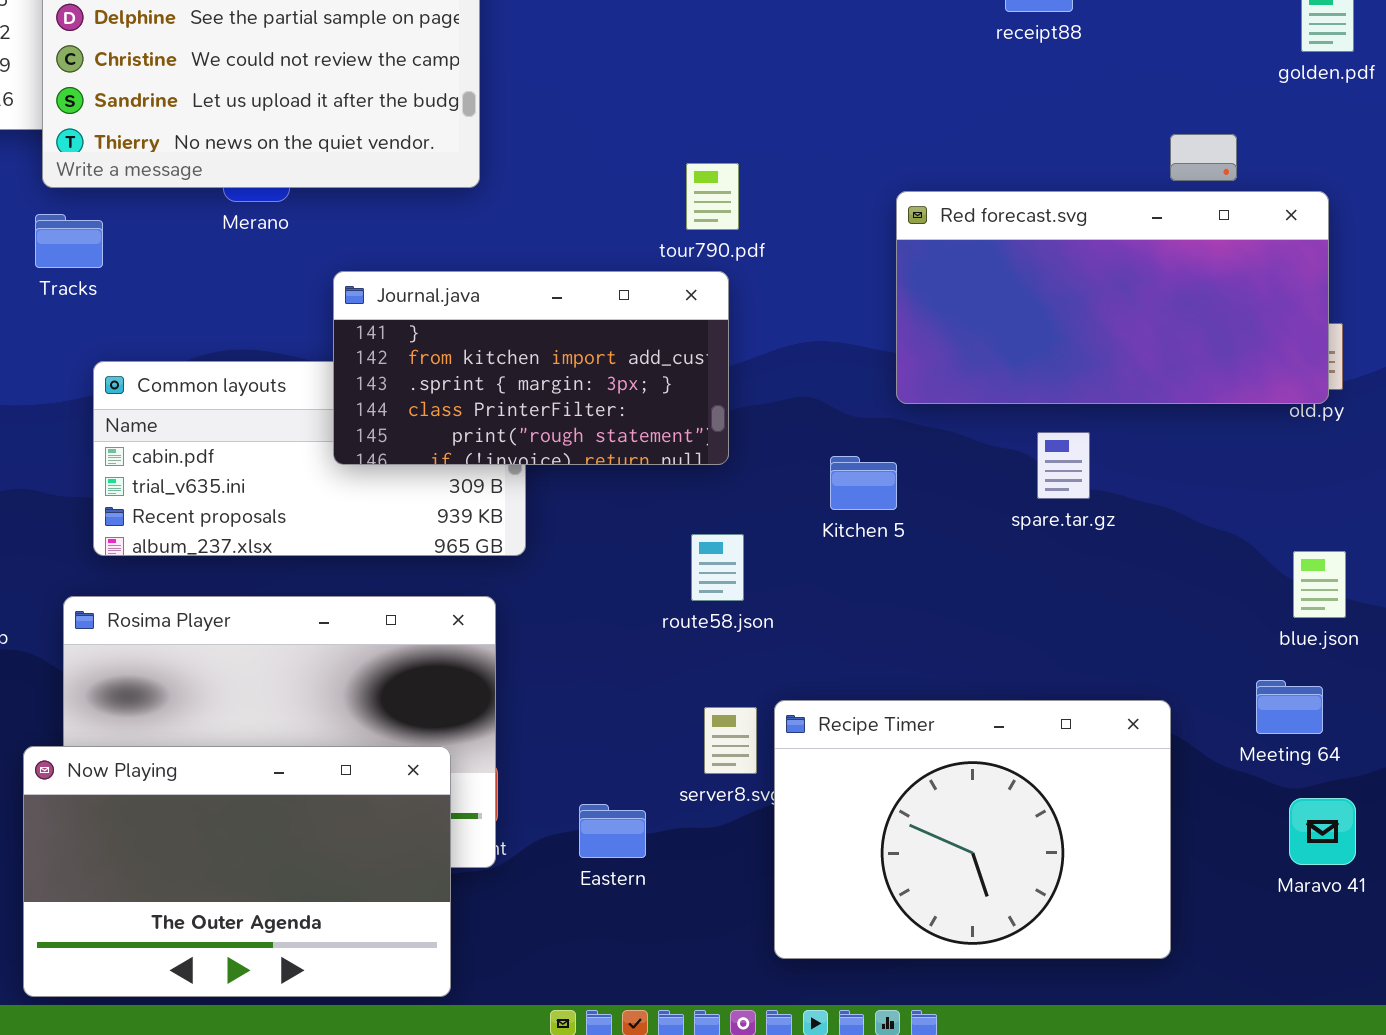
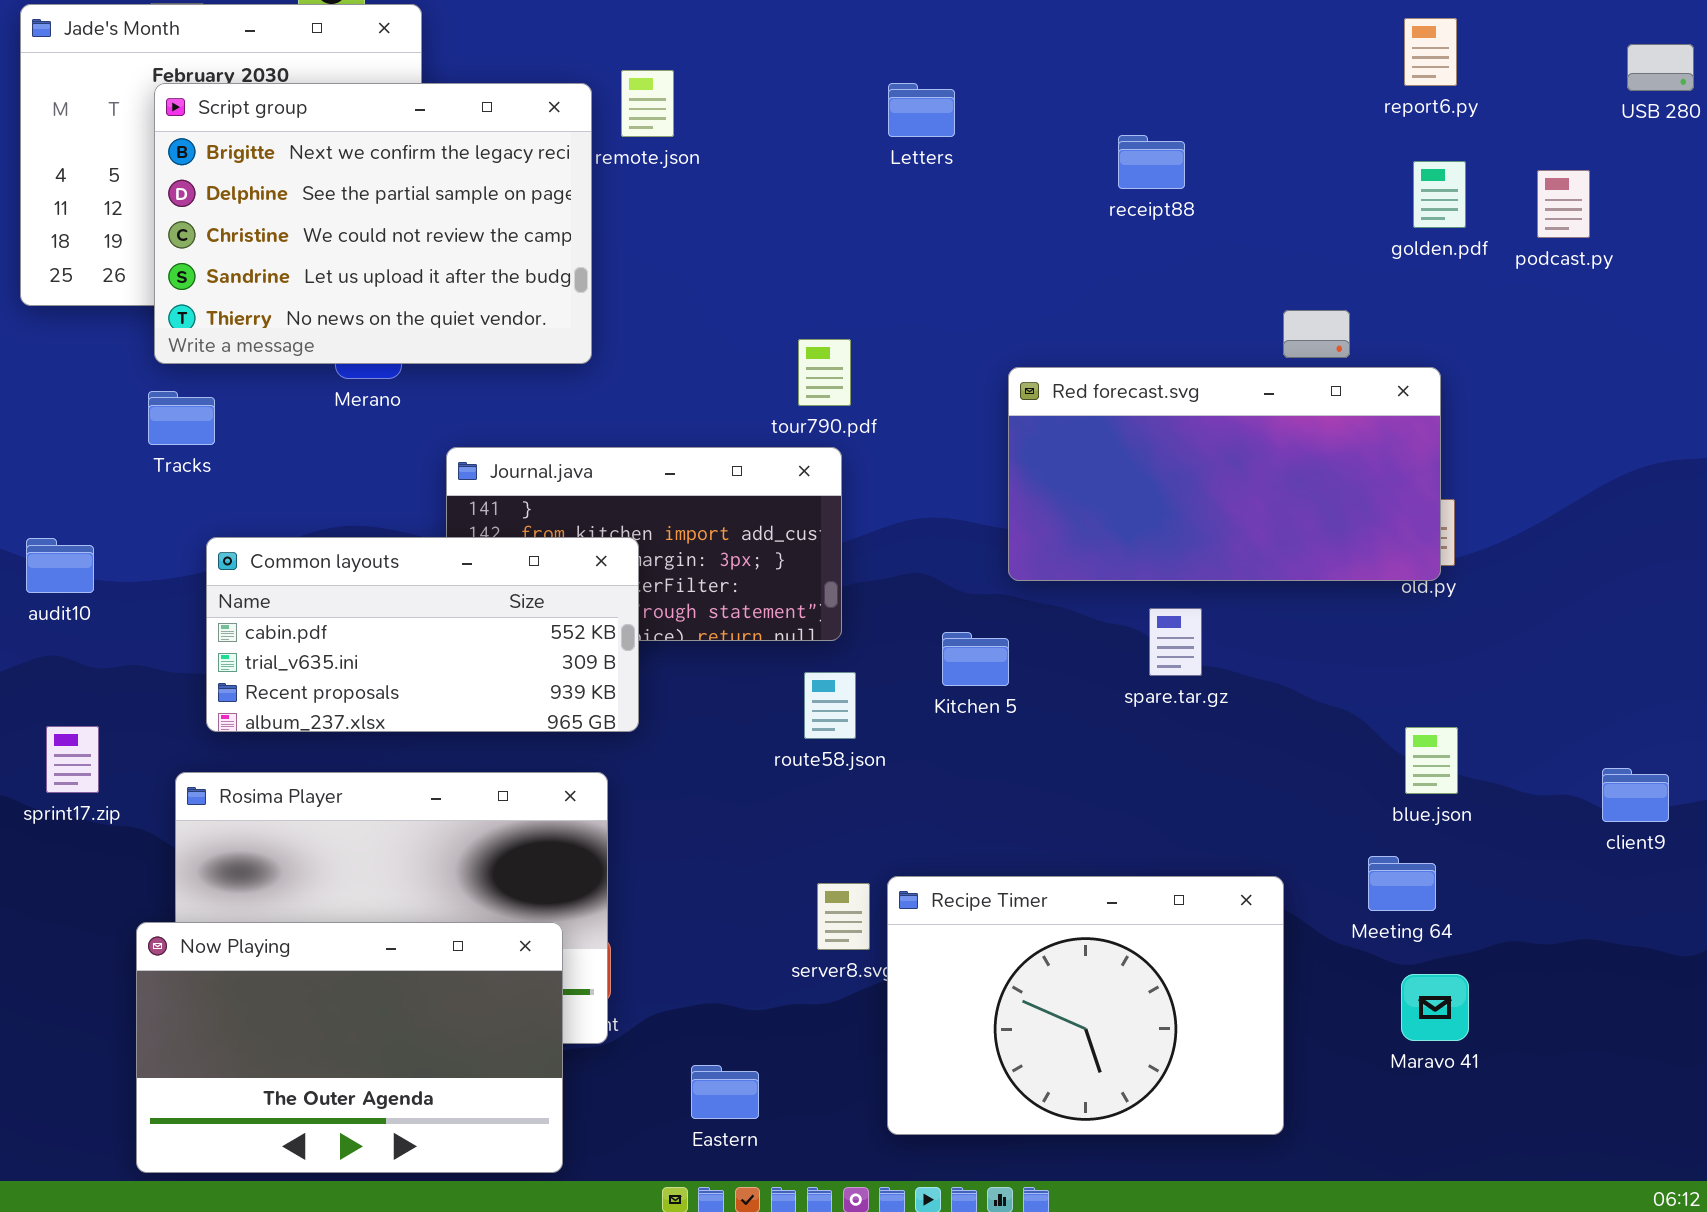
Common layouts: [93,361,526,556] -> [206,537,639,732], raised
route58.json: [691,534,744,601] -> [804,672,856,739], moved
Eastern: [579,804,646,858] -> [691,1065,759,1119], moved

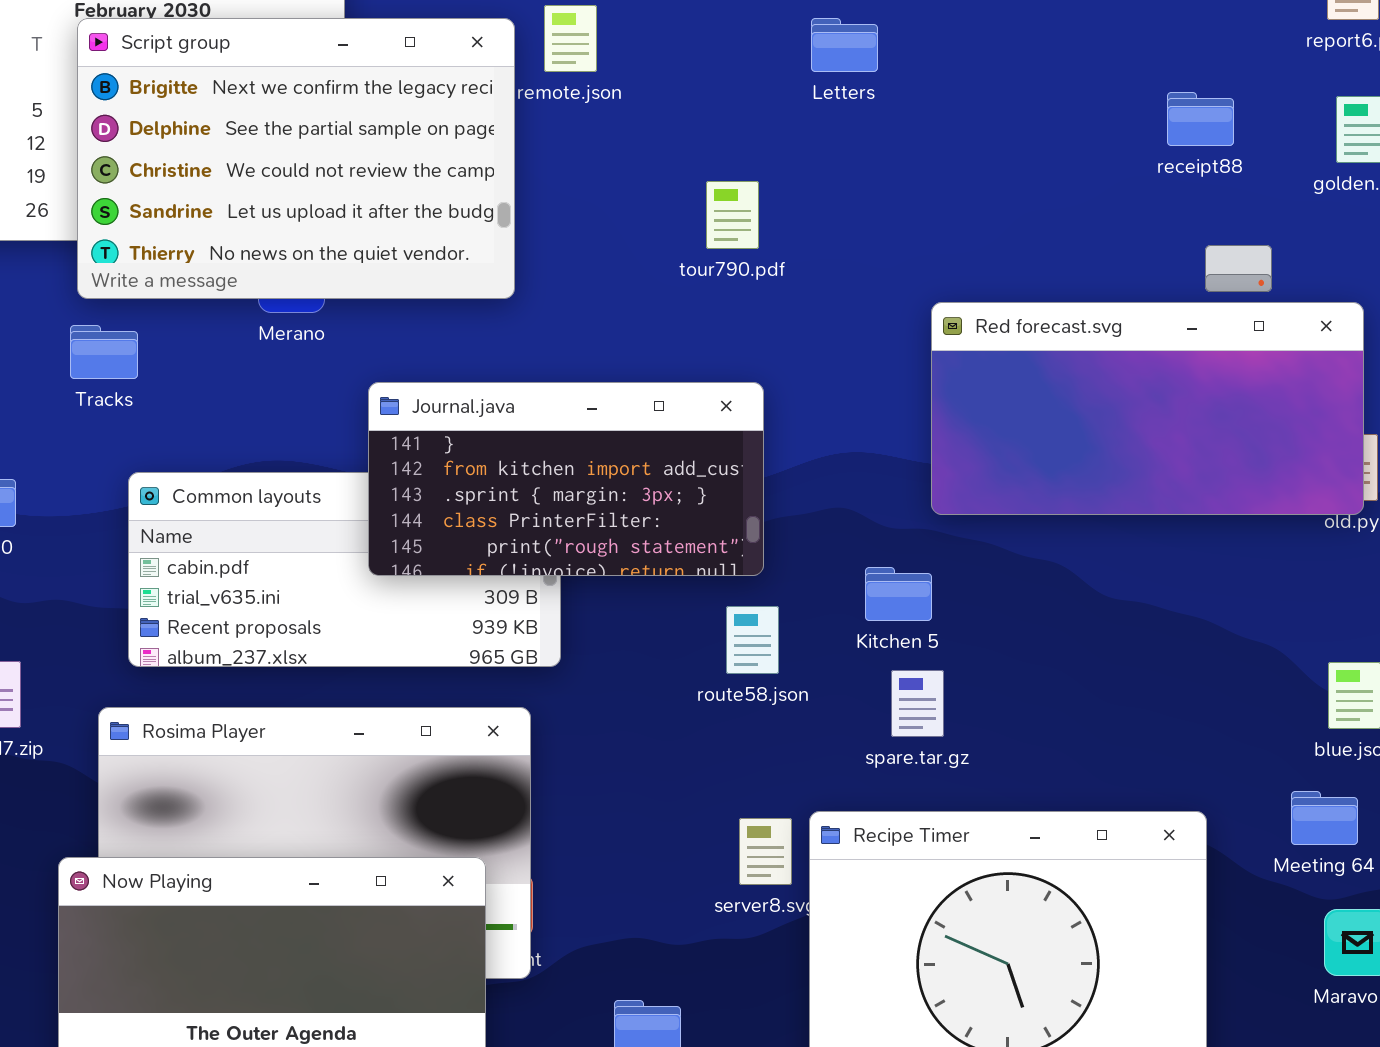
receipt88: [1118,135,1185,189] -> [1167,92,1234,146], moved
tour790.pdf: [798,339,851,406] -> [706,181,759,249], moved
Journal.java: [446,447,842,641] -> [368,382,764,576], raised
spare.tar.gz: [1149,608,1202,676] -> [891,670,944,737], moved

